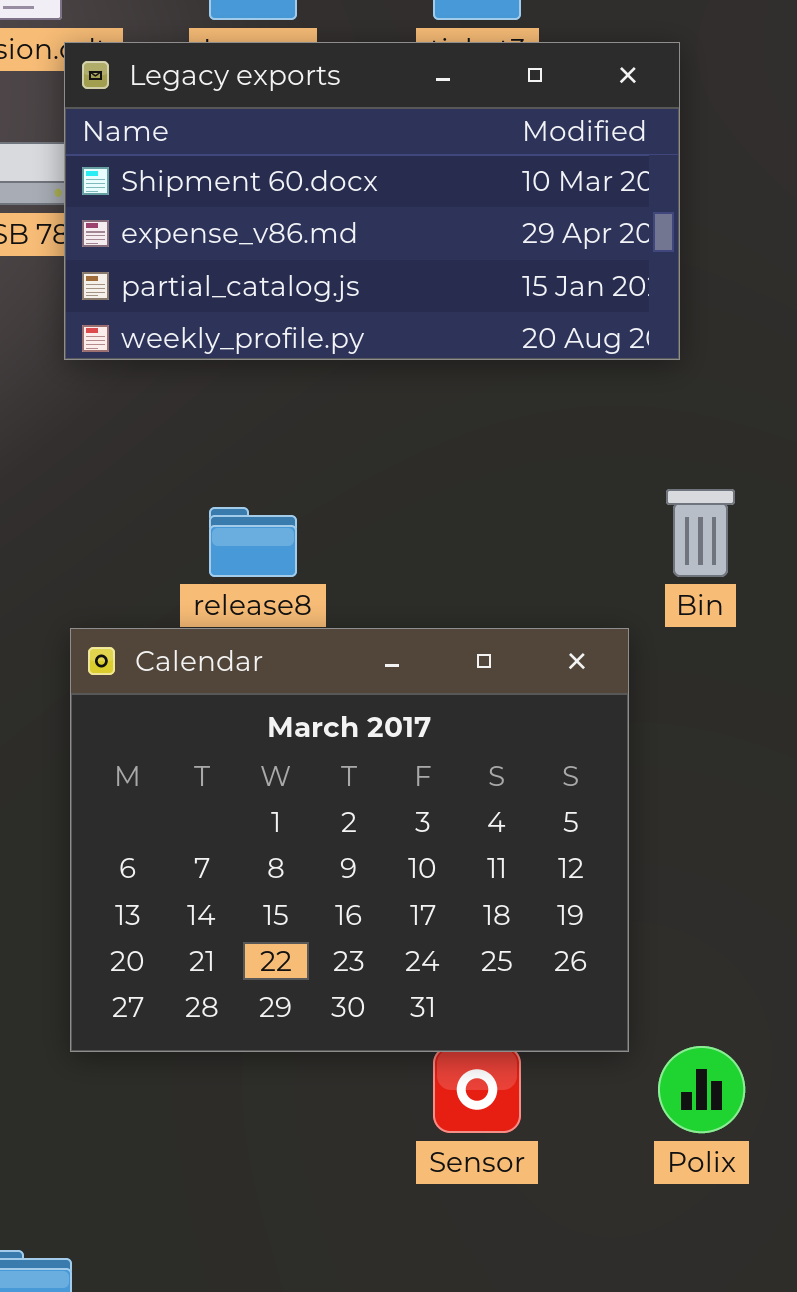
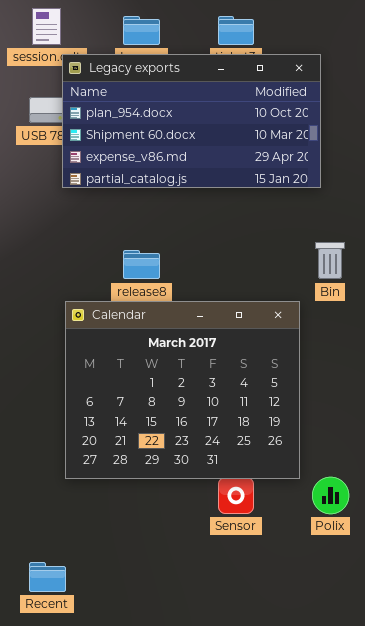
Legacy exports: [64,42,680,360] -> [62,54,321,188], scrolled up 1 row

